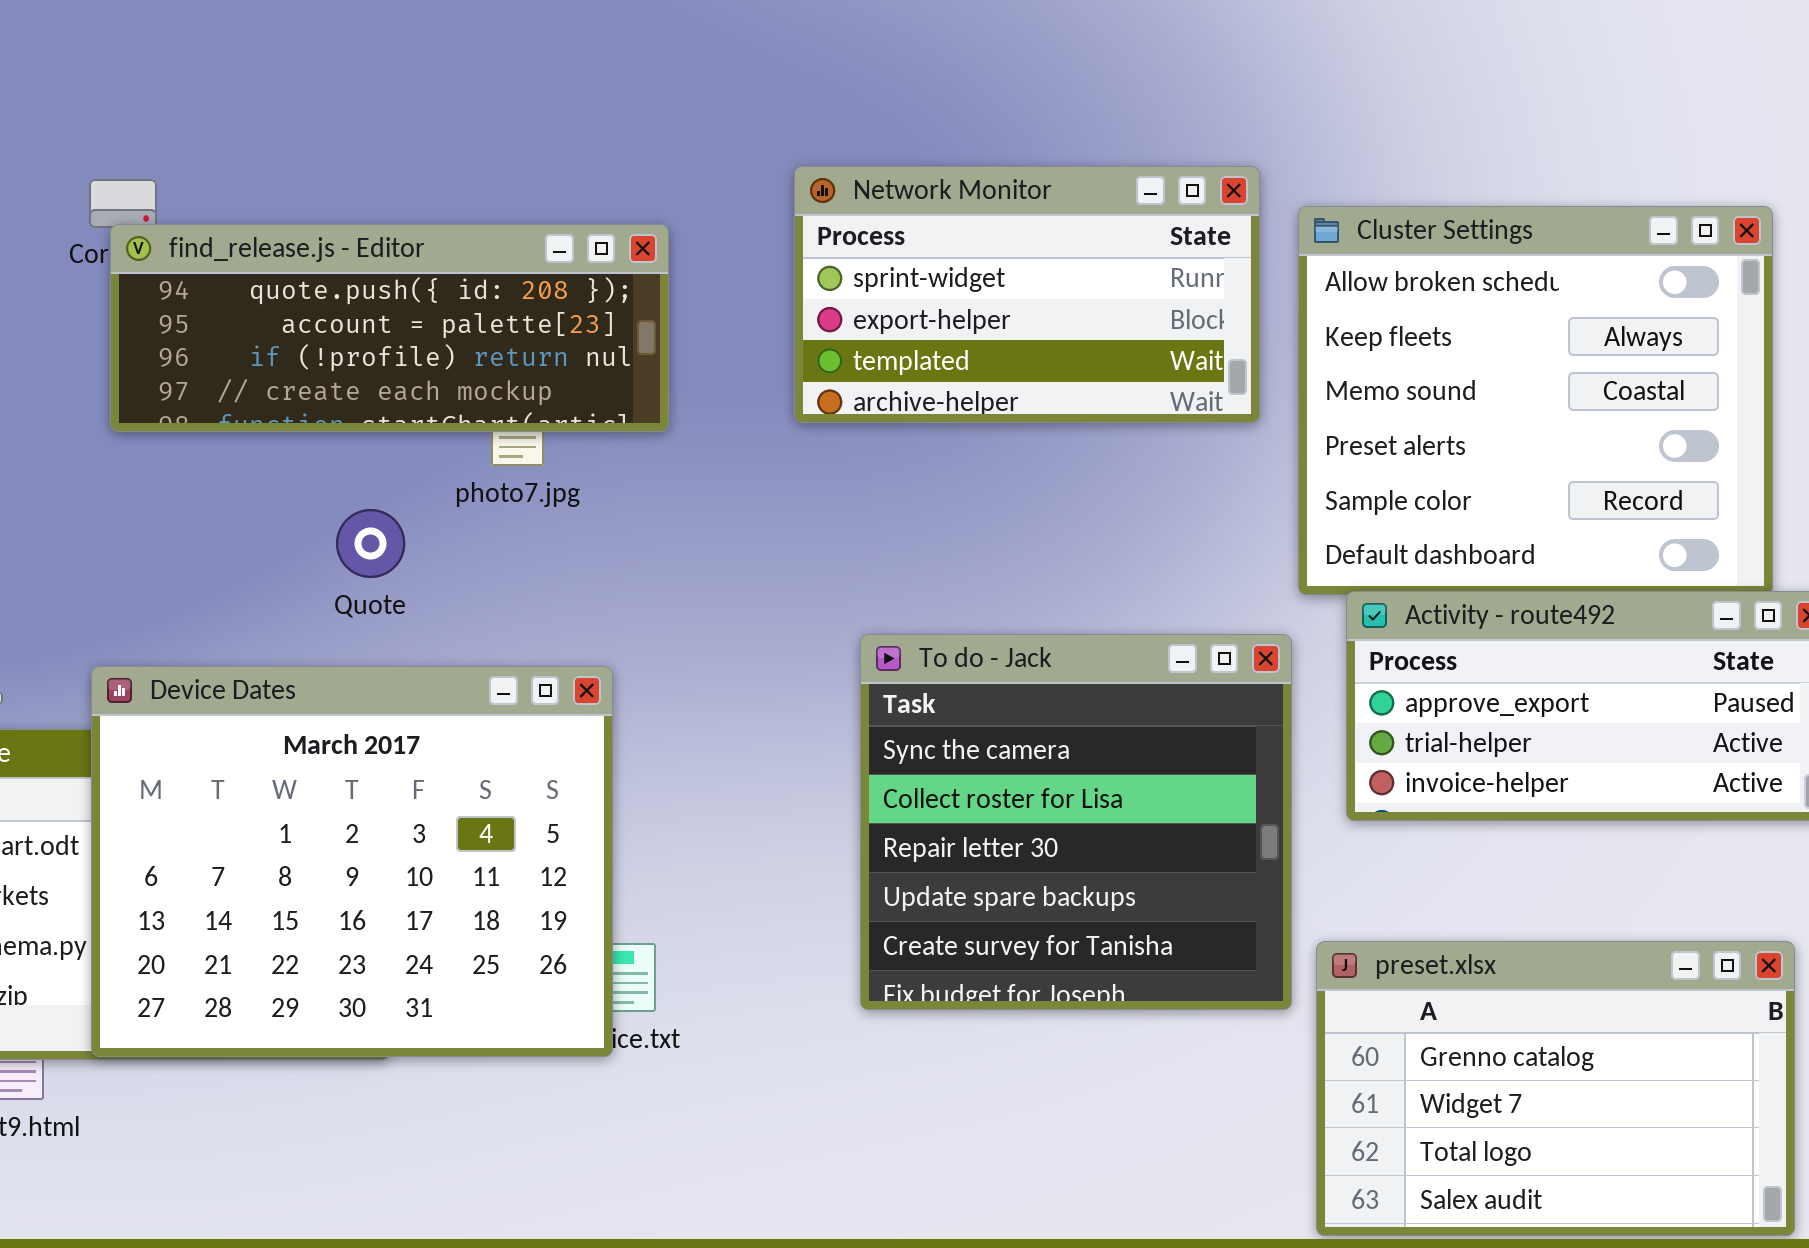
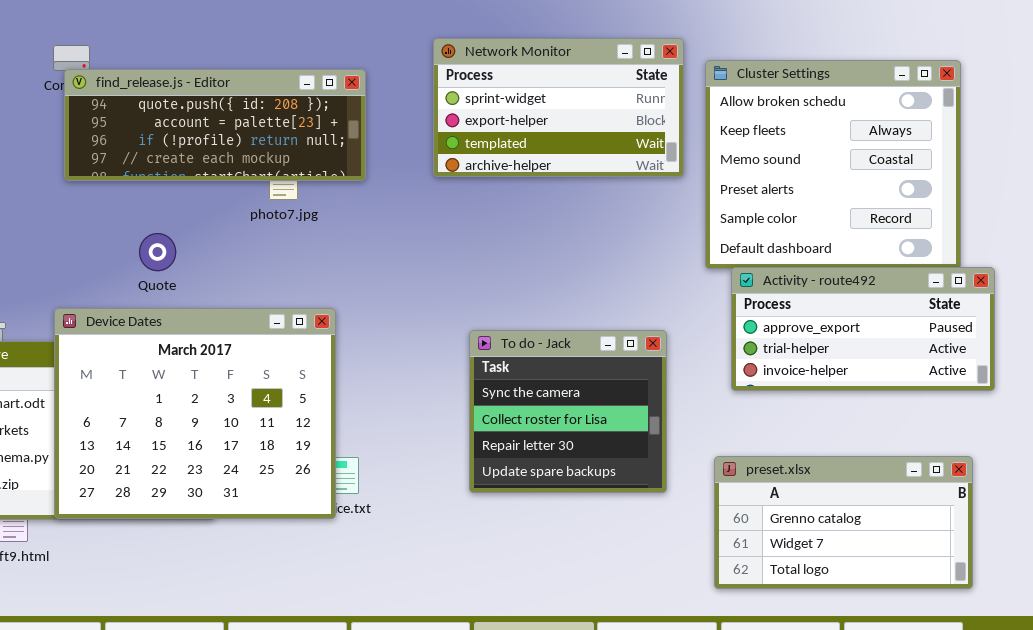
Quote: [336,509,405,578] -> [139,233,176,271], moved
To do - Jack: [860,634,1292,1010] -> [469,330,667,493], resized
preset.xlsx: [1316,941,1795,1236] -> [714,456,973,589], resized

